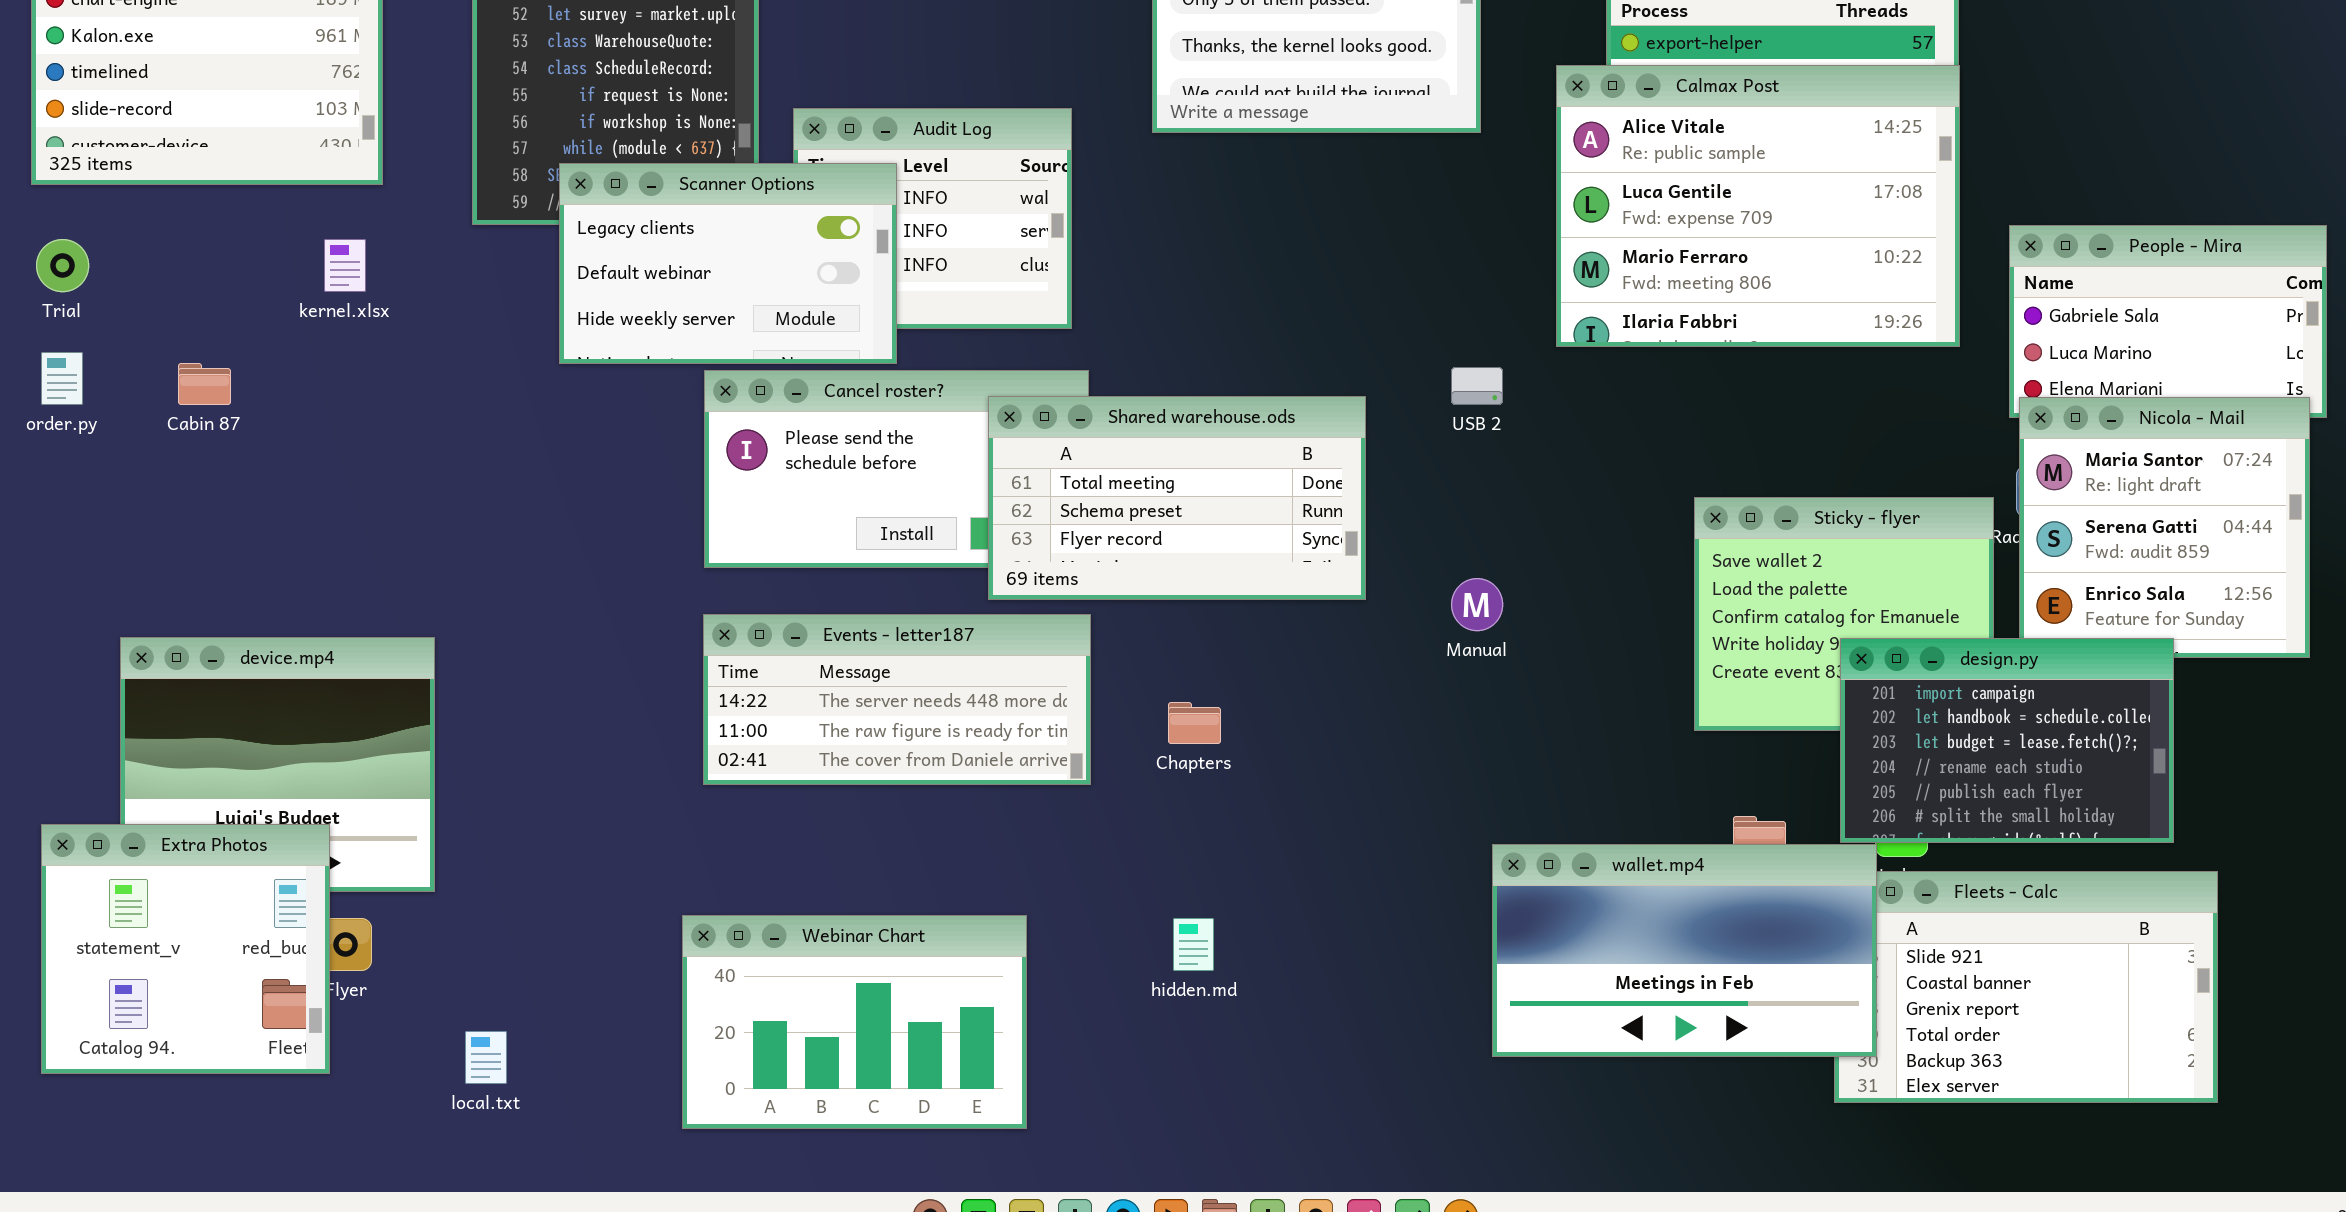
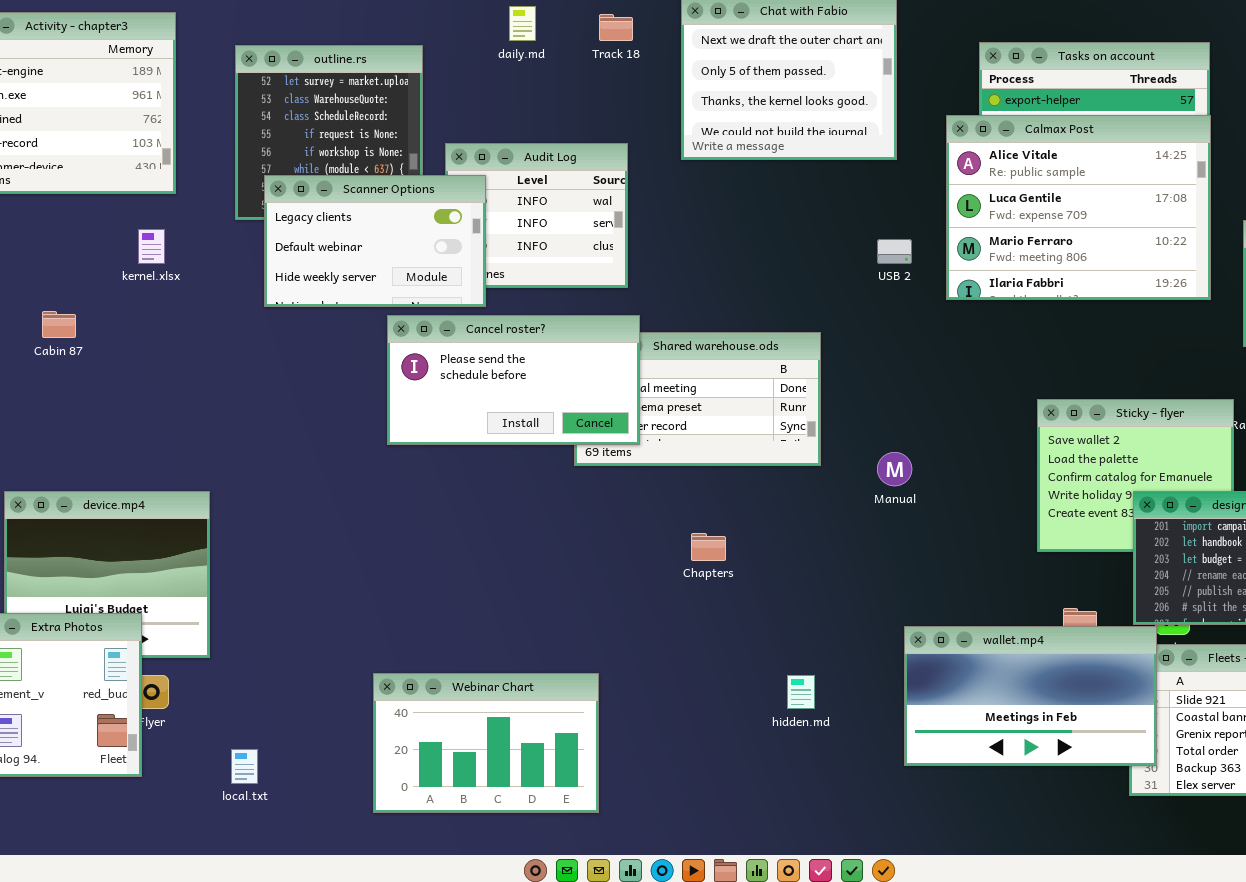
Scanner Options: [559,163,897,364] -> [264,175,486,307], moved
USB 2: [1451,367,1503,405] -> [877,239,912,264], moved
Cancel roster?: [704,370,1089,568] -> [387,315,640,445], raised
Events - letter187: [703,614,1091,785] -> none, closed
hidden.md: [1173,918,1214,971] -> [787,675,815,709], moved

